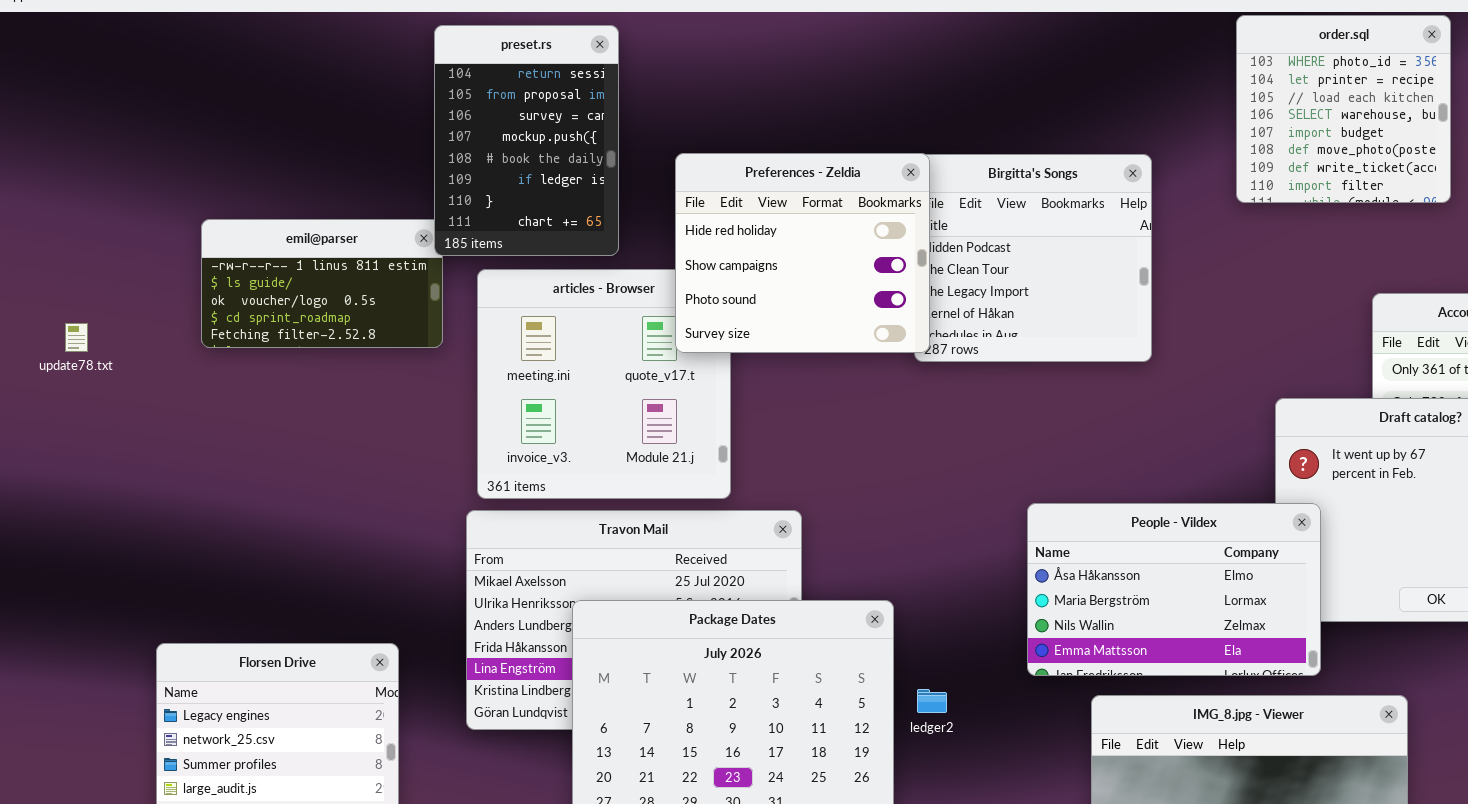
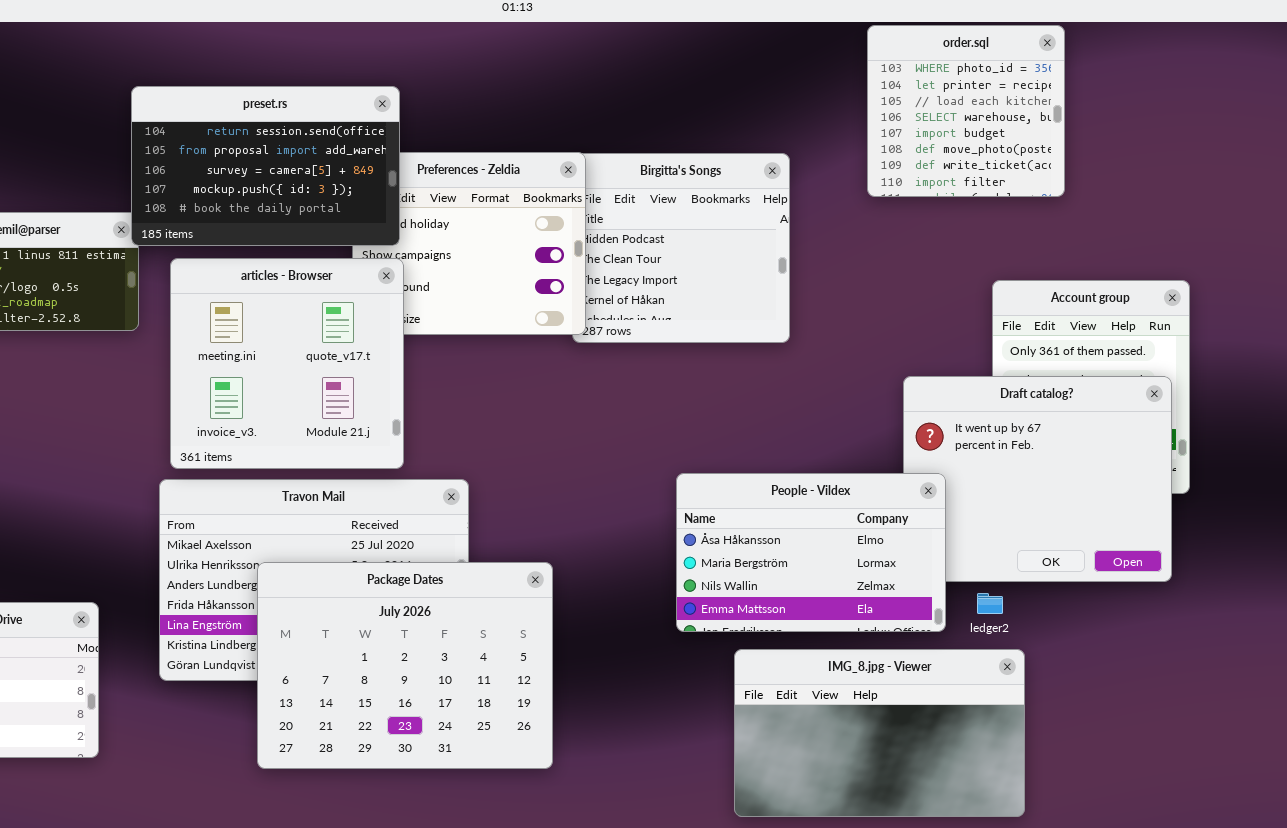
preset.rs: [434,25,619,256] -> [131,86,400,246], resized
articles - Browser: [477,269,731,499] -> [170,258,404,469], raised
ledger2: [917,689,947,713] -> [977,593,1003,614], moved

